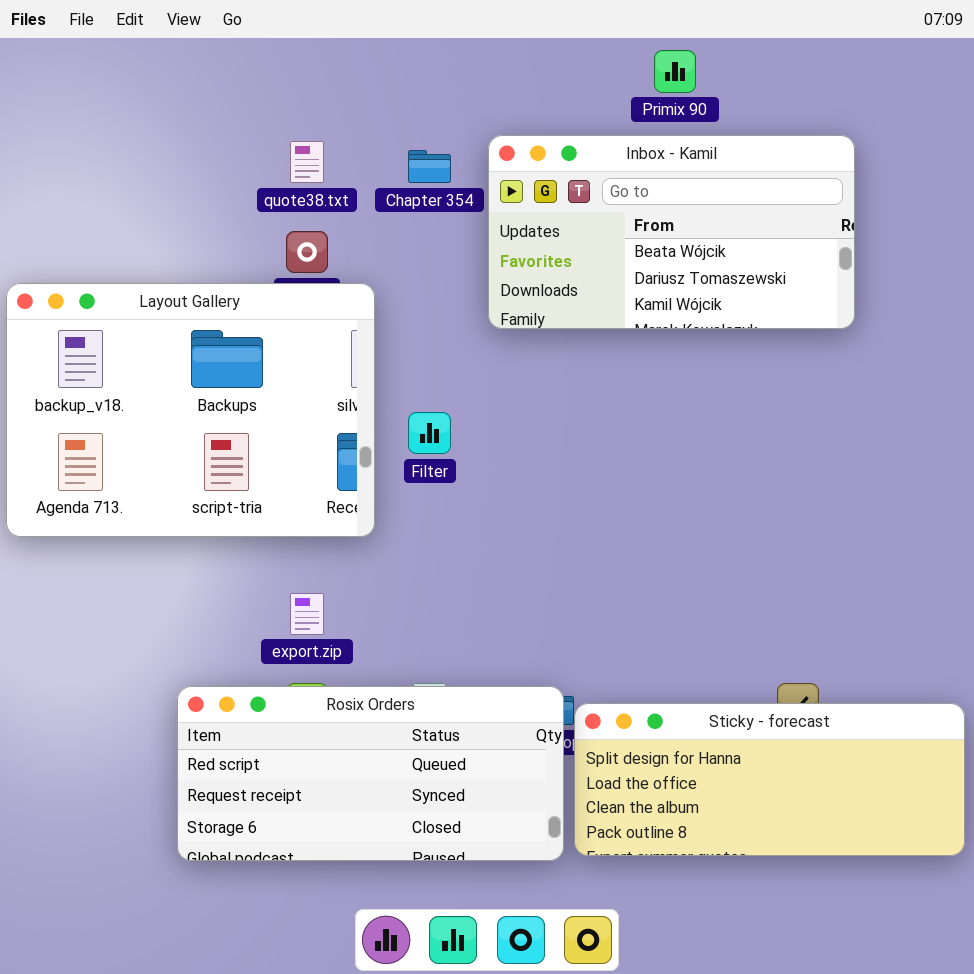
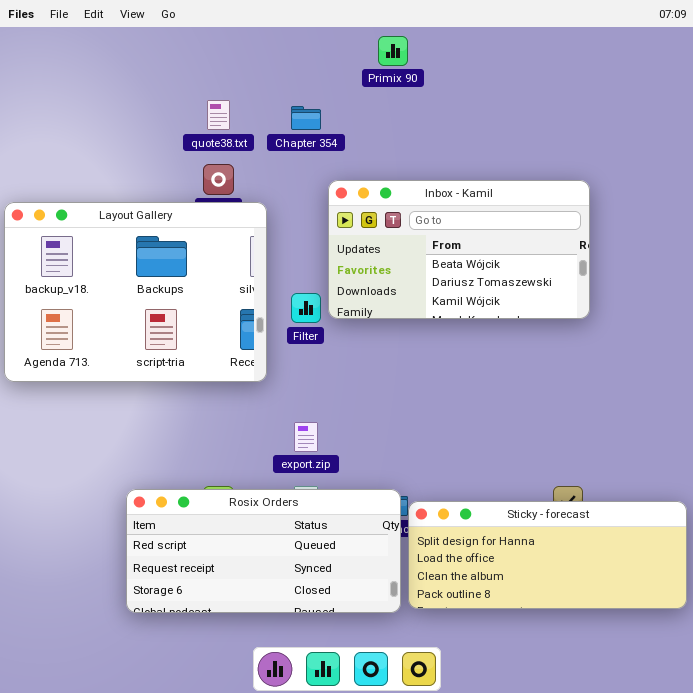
Primix 90: [654,50,696,93] -> [378,36,408,66], moved
Inbox - Kamil: [488,135,855,329] -> [328,180,590,319], moved
export.zip: [290,593,324,635] -> [294,422,318,452], moved

